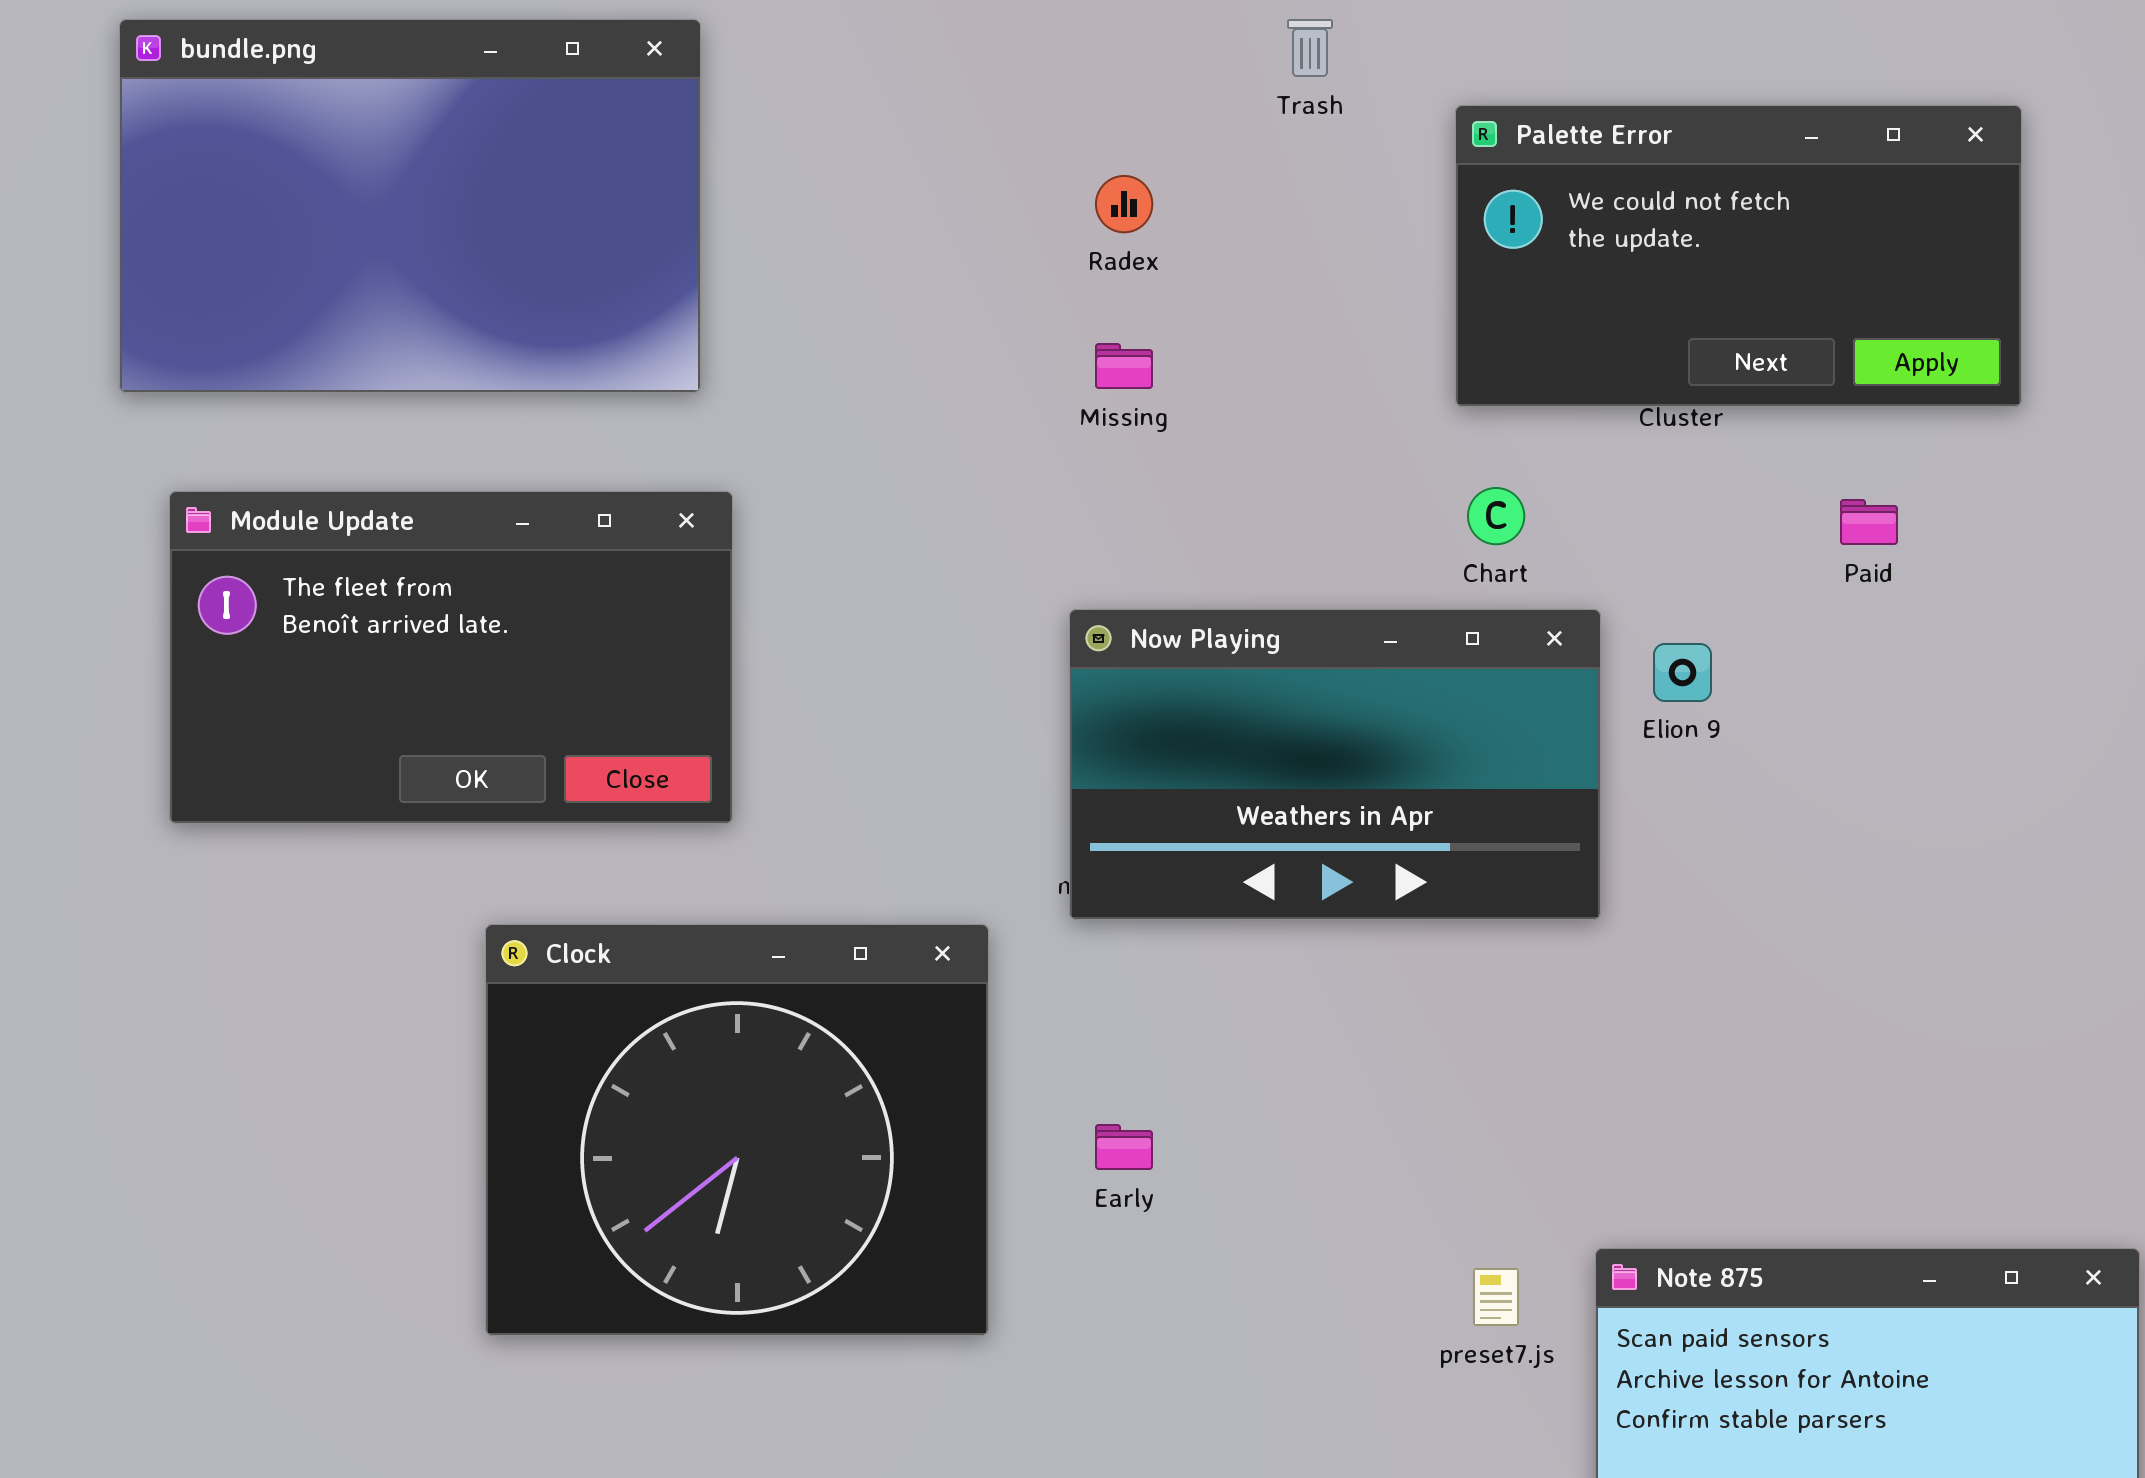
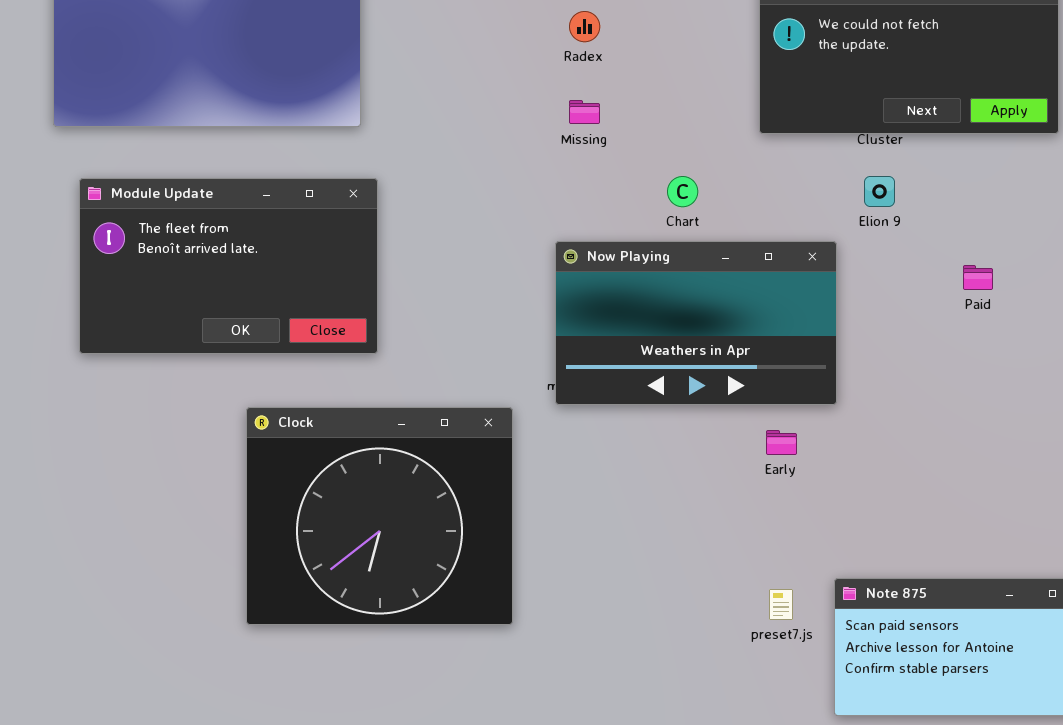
Chart: [1467,487,1525,545] -> [667,176,698,207], moved
Paid: [1840,499,1898,545] -> [963,265,993,290], moved
Elion 9: [1653,643,1712,702] -> [864,176,895,207], moved
Early: [1095,1124,1153,1170] -> [766,430,797,455], moved

